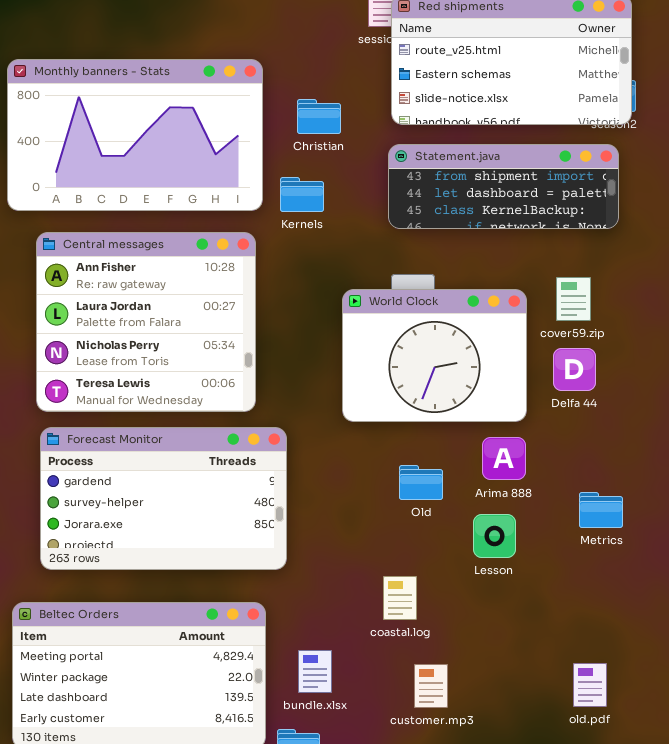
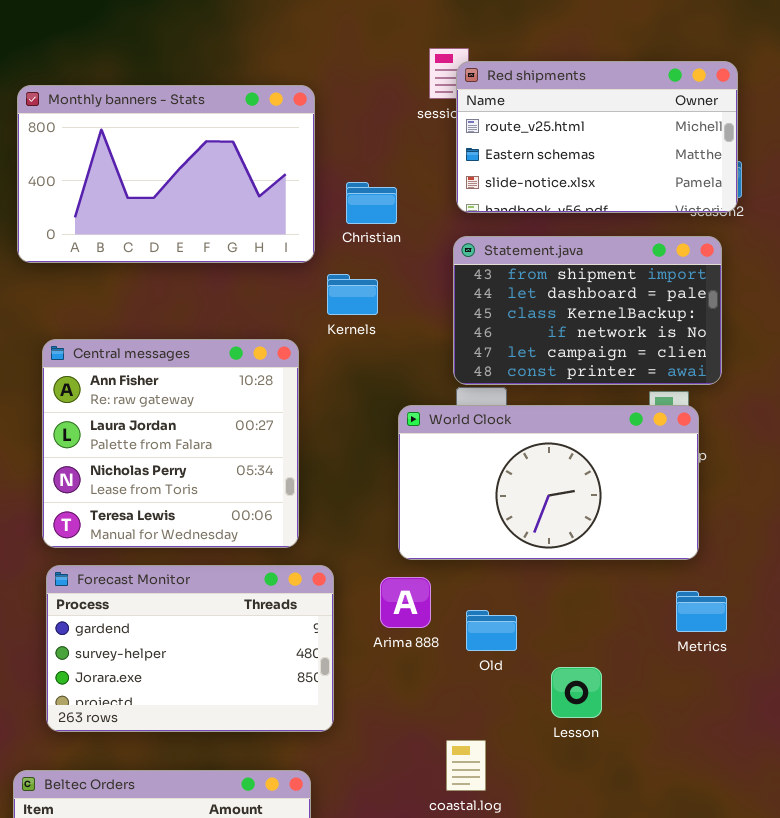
Monthly banners - Stats: [7,59,263,211] -> [17,85,315,263], moved
Statement.java: [388,144,619,229] -> [453,236,722,385], resized
World Clock: [342,289,527,422] -> [398,405,699,560], resized
Arima 888: [482,437,526,480] -> [380,577,431,628], moved
Metrics: [579,492,623,528] -> [676,591,727,632], moved

